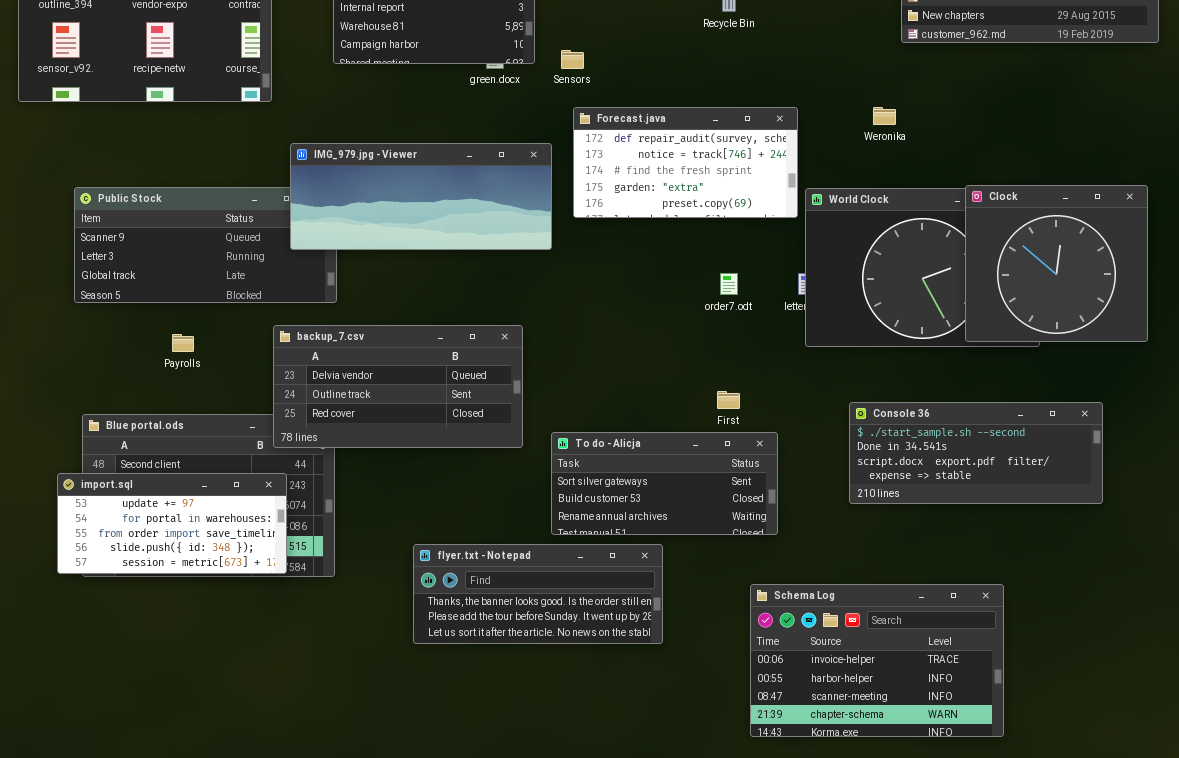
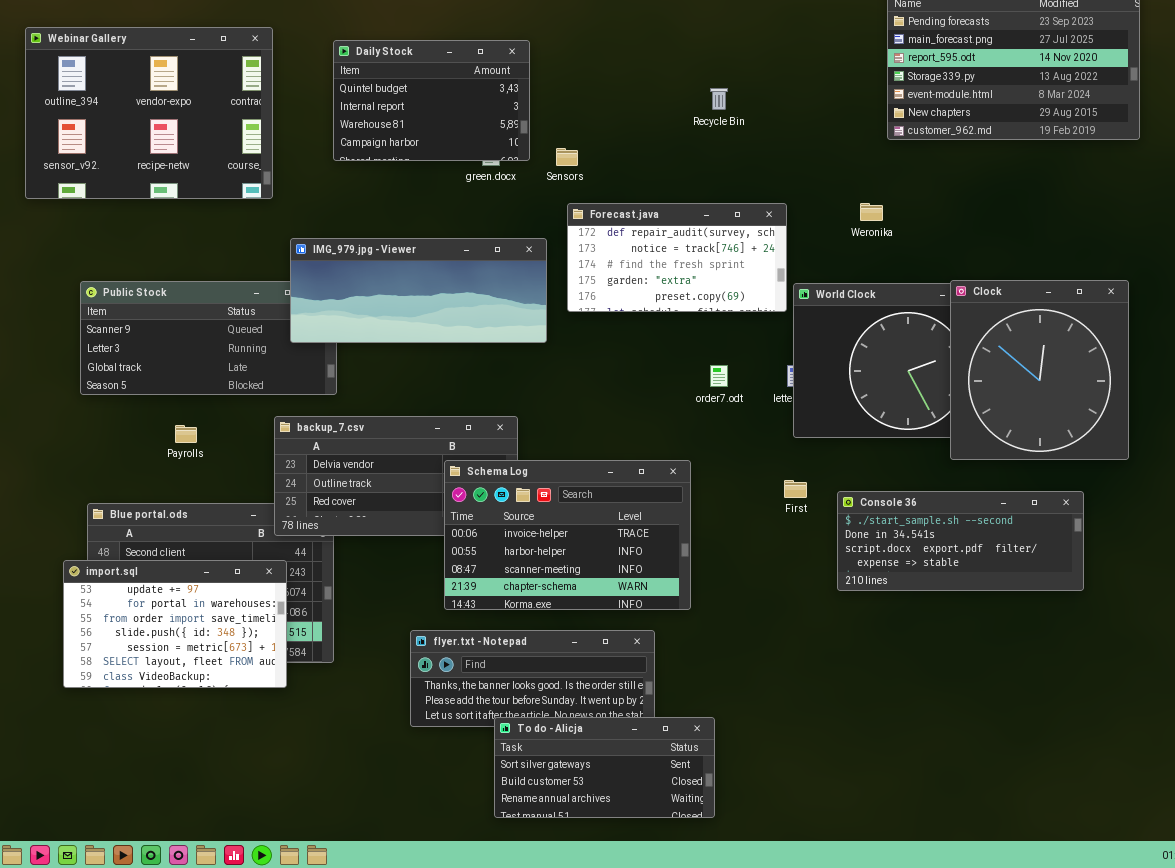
Clock: [965,185,1148,342] -> [950,280,1129,460], resized
First: [717,391,740,409] -> [784,480,807,498], moved
To do - Alicja: [551,432,778,535] -> [494,717,715,818], moved
import.sql: [57,473,287,574] -> [63,560,287,688], resized
Schema Log: [750,584,1004,737] -> [444,460,691,610], moved

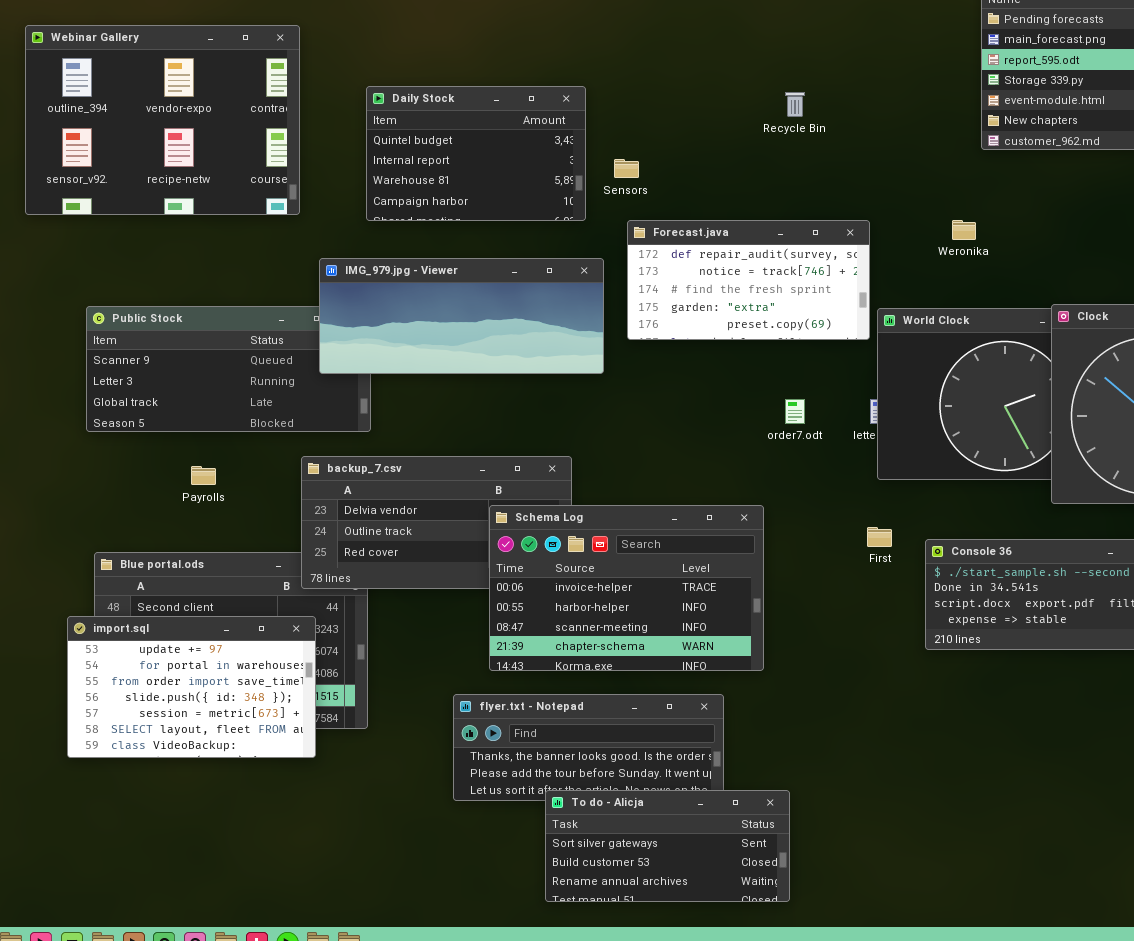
Daily Stock: [333,40,530,161] -> [366,86,586,221], moved

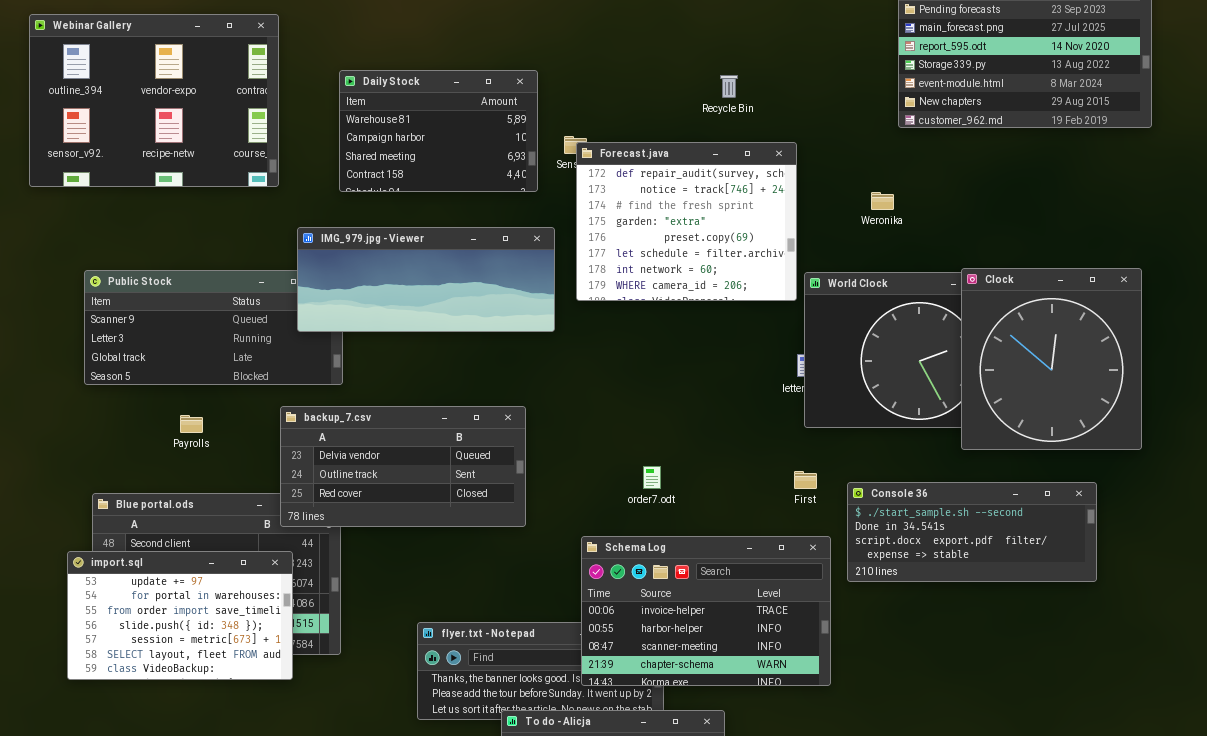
Daily Stock: [366,86,586,221] -> [339,70,538,192], scrolled down 2 rows
Forecast.java: [627,220,870,340] -> [576,142,797,301], resized
order7.odt: [785,399,805,424] -> [643,466,661,489], moved
Schema Log: [489,505,764,671] -> [581,536,831,686], moved

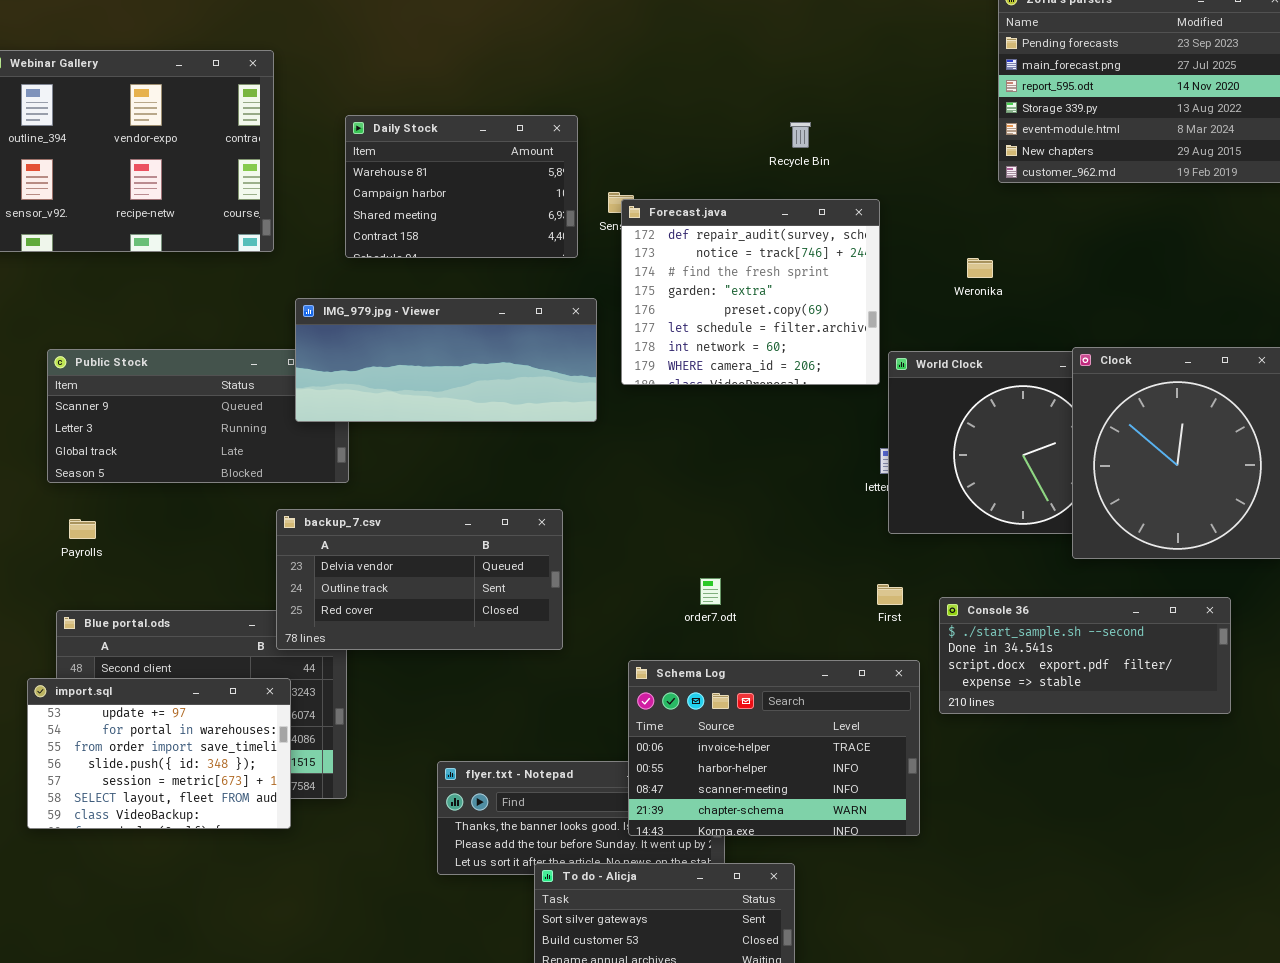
Payrolls: [180,415,203,433] -> [69,519,96,539], moved

